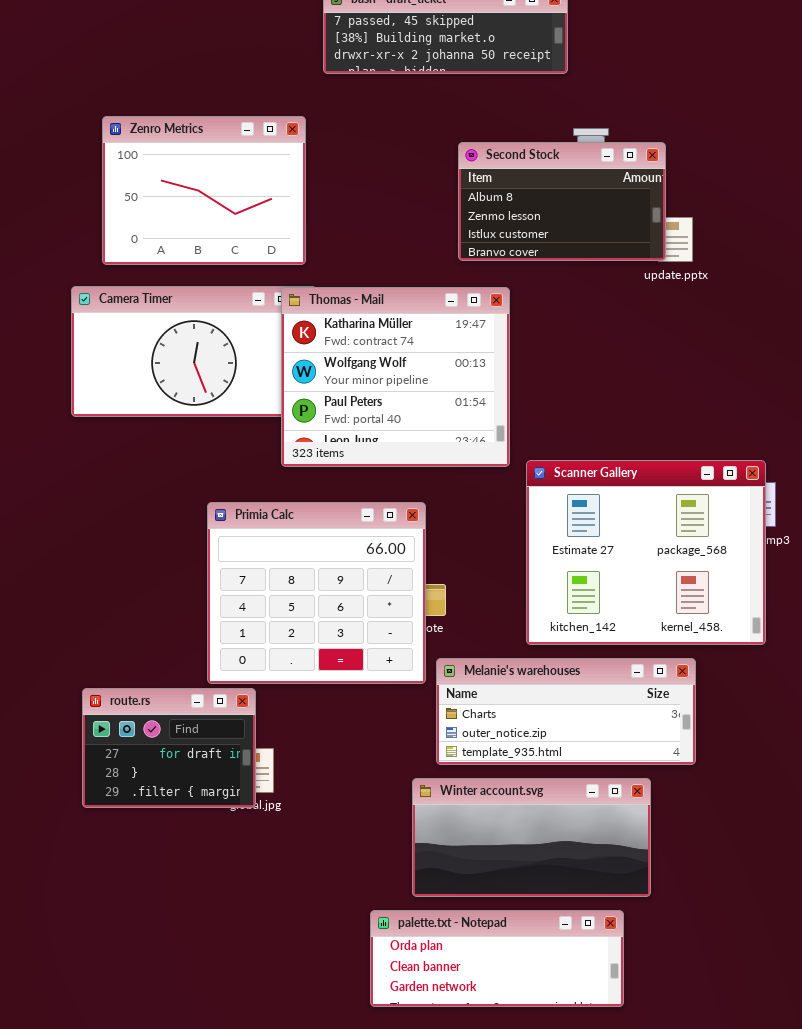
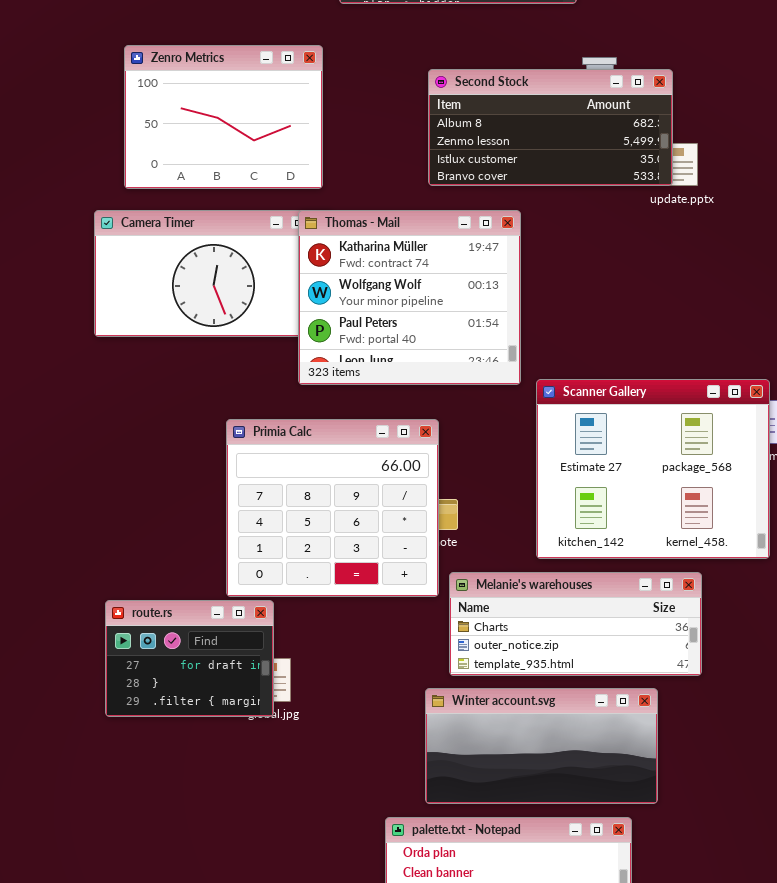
Second Stock: [458,142,666,261] -> [428,69,673,186], resized

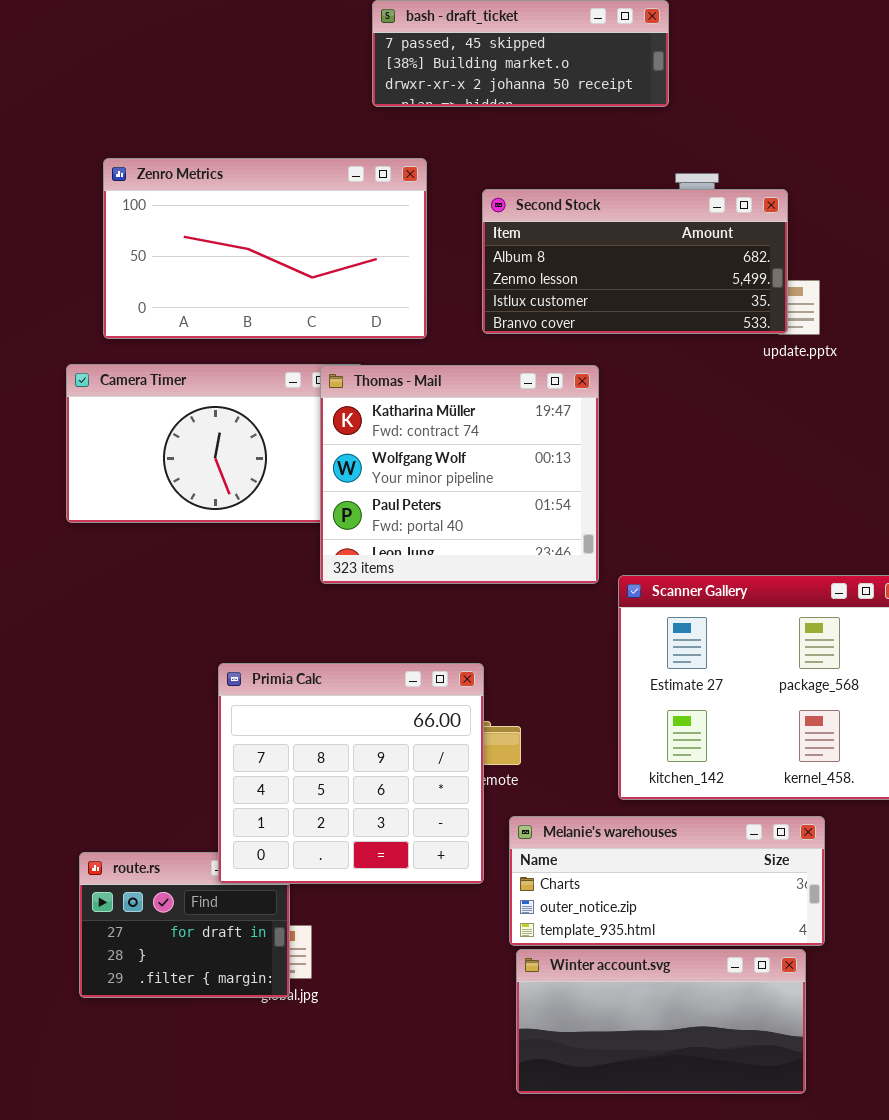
Zenro Metrics: [124,45,323,189] -> [103,158,427,339], resized
Primia Calc: [226,419,439,597] -> [218,663,484,884], moved
Winter account.svg: [425,688,658,804] -> [516,949,806,1094], moved

